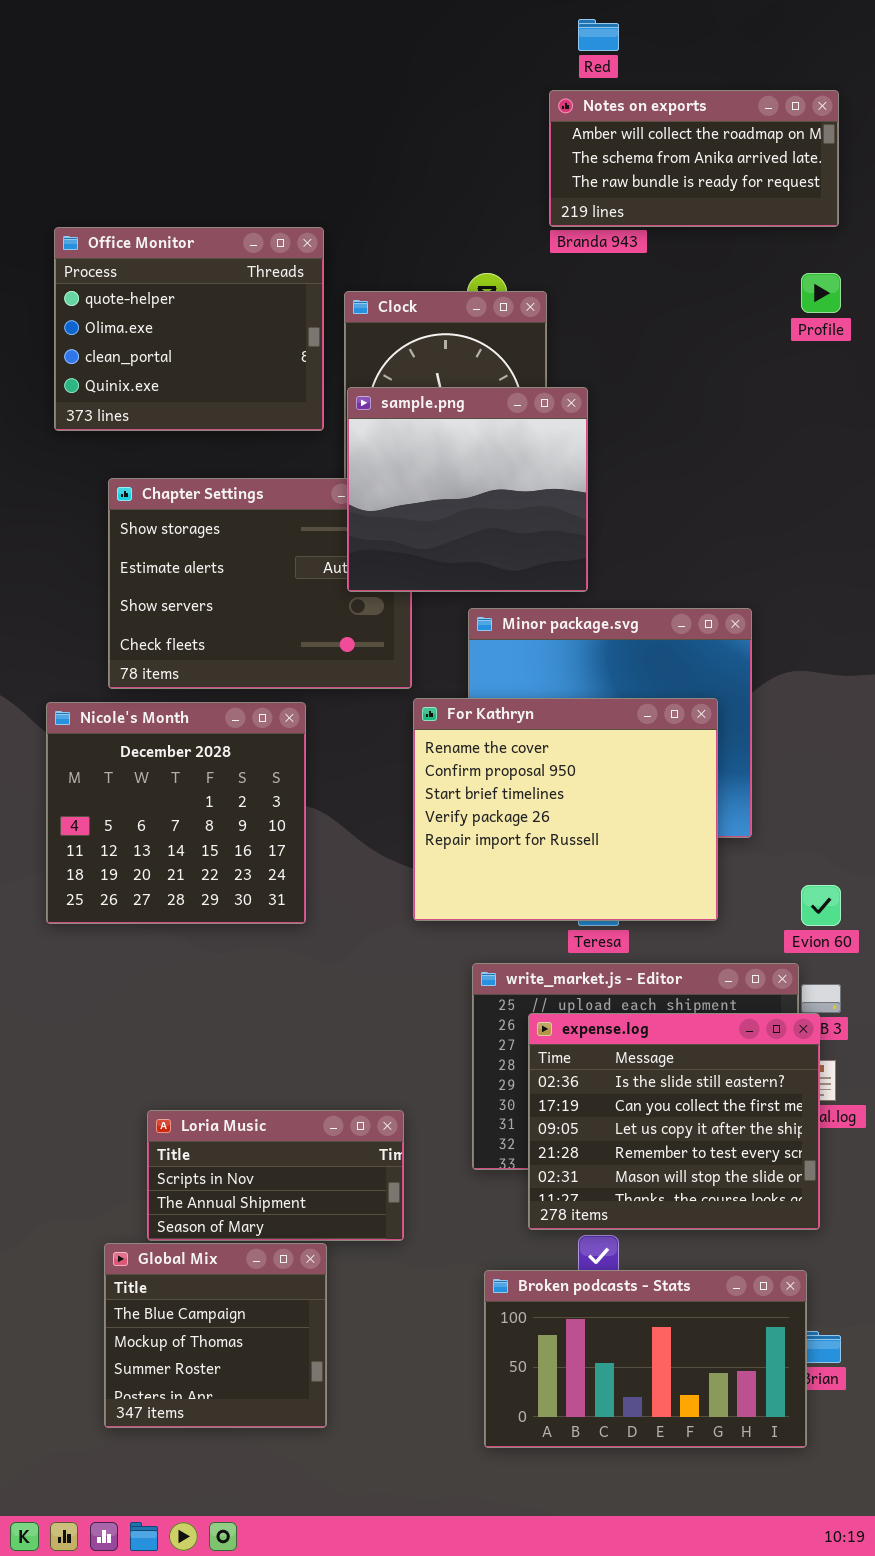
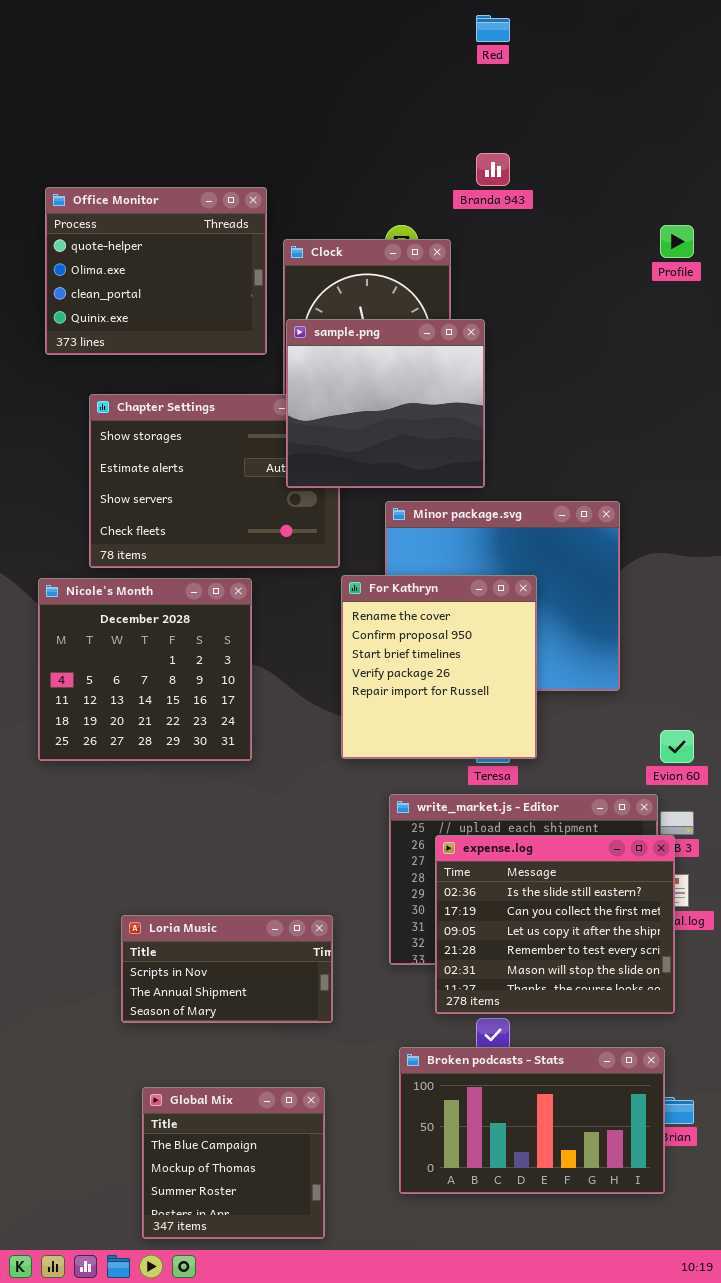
Notes on exports: [549,90,839,227] -> none, closed
For Kathryn: [413,698,718,921] -> [341,575,537,759], resized
Global Mix: [104,1243,327,1428] -> [142,1087,325,1239], moved

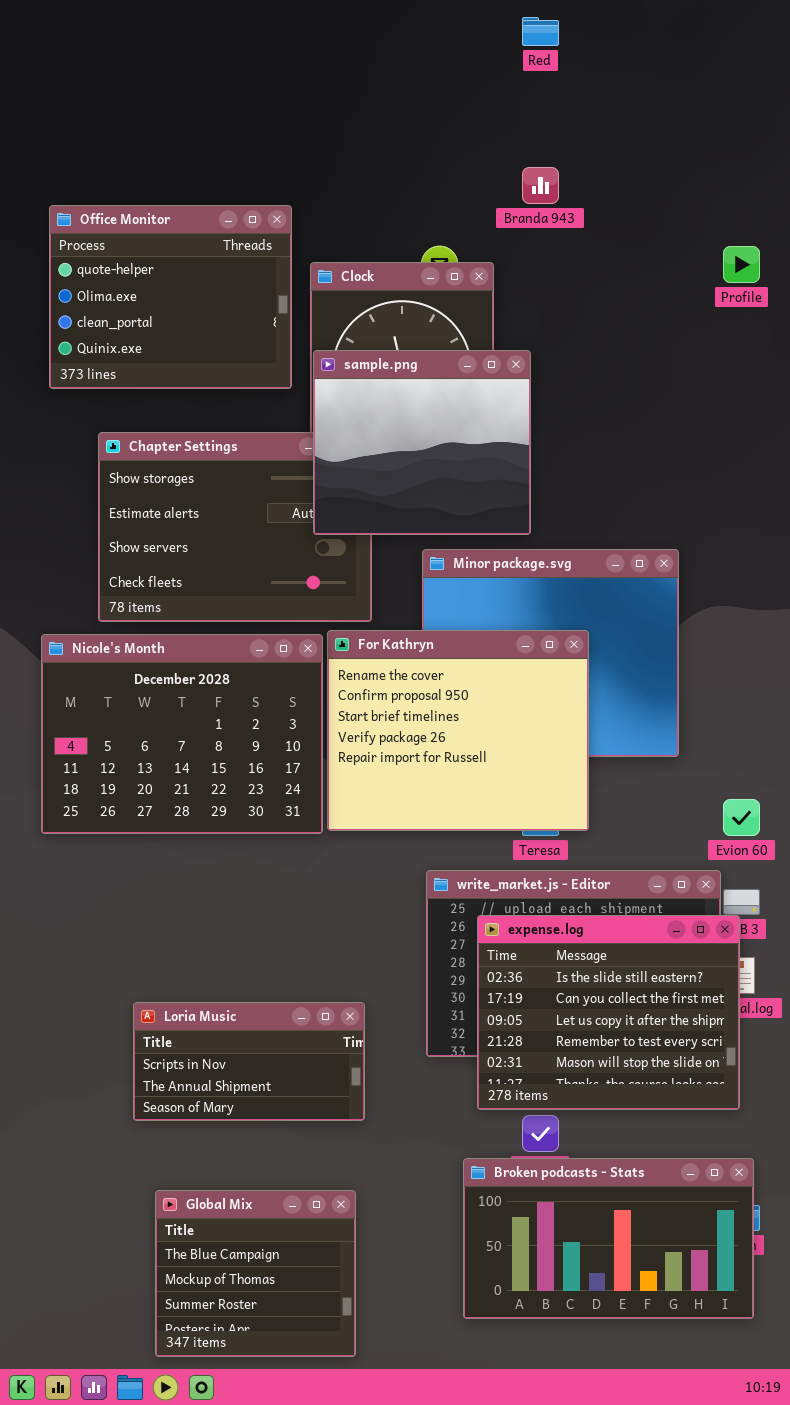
For Kathryn: [341,575,537,759] -> [327,630,589,831], resized
Nicole's Month: [38,578,252,761] -> [41,634,323,834], resized
Broken podcasts - Stats: [399,1047,665,1194] -> [463,1158,754,1319], moved

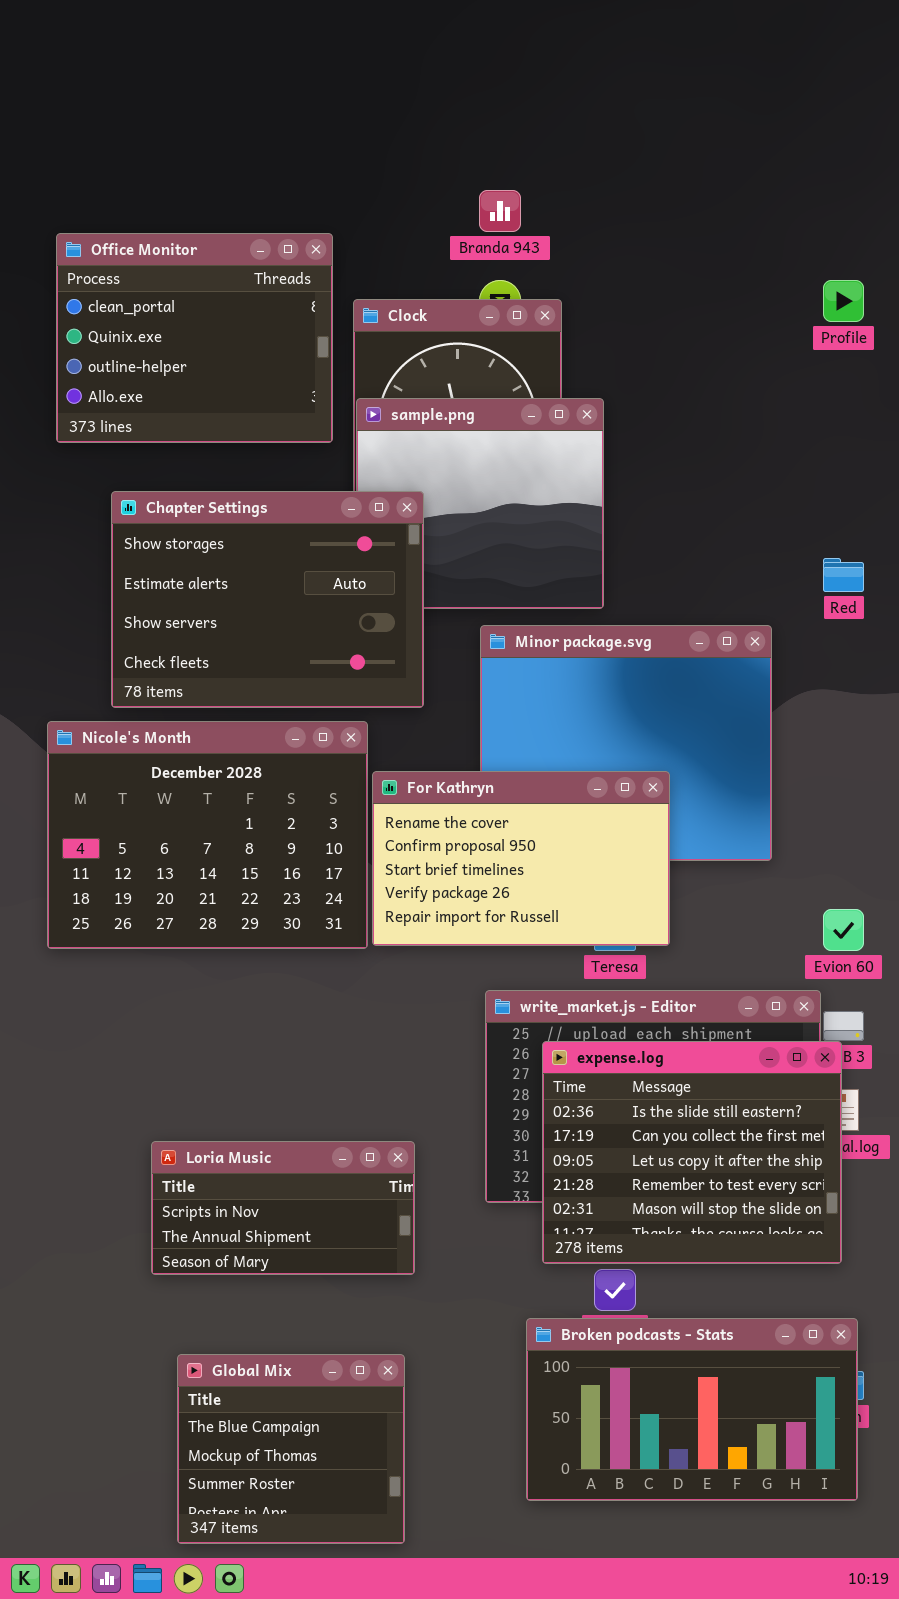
Red: [522,17,559,46] -> [823,558,864,592], moved
Branda 943: [522,167,559,204] -> [479,190,521,232], moved
Office Monitor: [49,205,292,389] -> [56,233,333,443], scrolled down 2 rows
Chapter Settings: [98,432,372,622] -> [111,491,424,708], raised
For Kathryn: [327,630,589,831] -> [372,771,670,946], resized

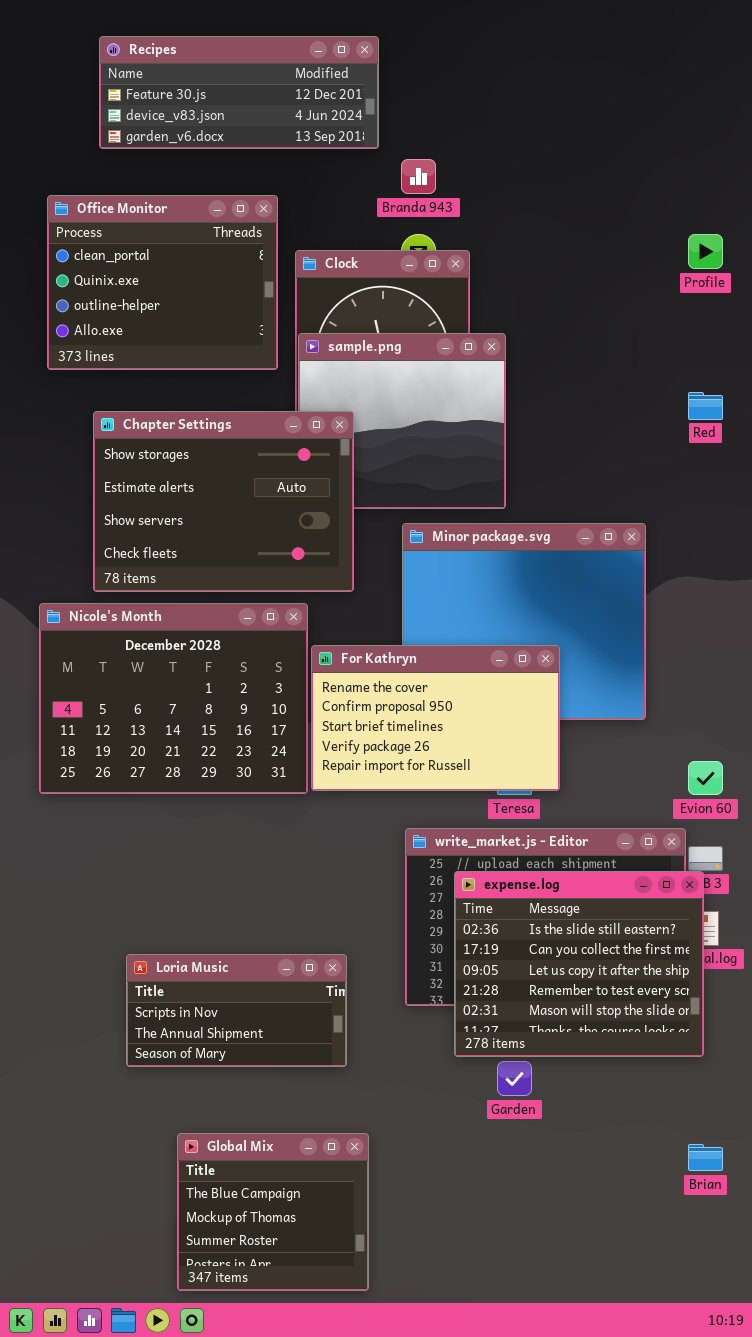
Recipes: none -> [99,36,379,149], opened
Red: [823,558,864,592] -> [688,392,723,420], moved
Broken podcasts - Stats: [526,1318,858,1501] -> none, closed
Global Mix: [177,1354,405,1544] -> [177,1133,369,1291], moved

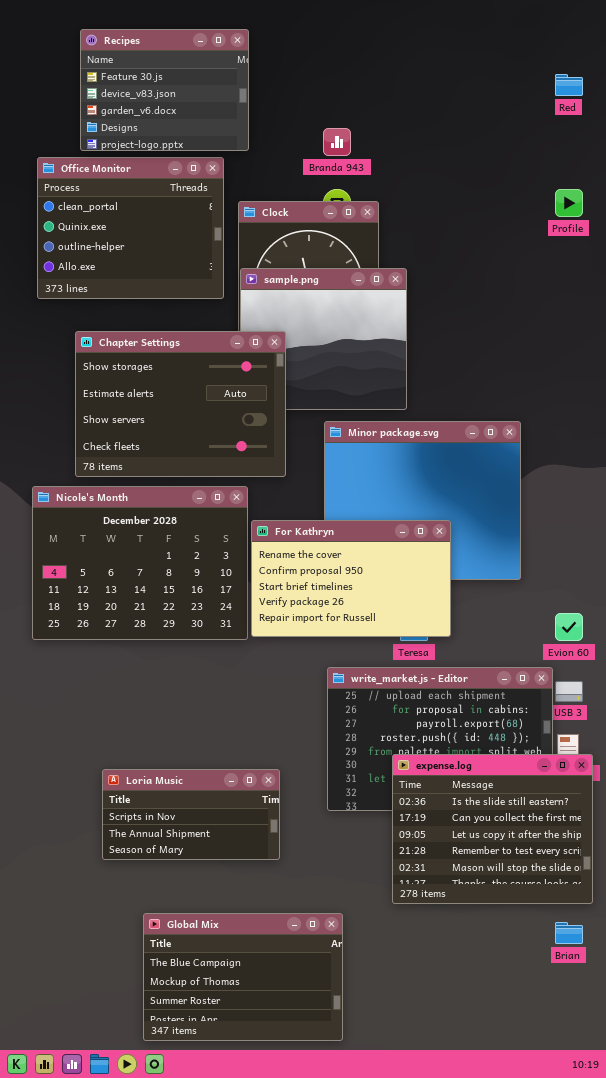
Recipes: [99,36,379,149] -> [80,29,249,151], resized
Red: [688,392,723,420] -> [555,74,583,96], moved
expense.log: [454,871,704,1057] -> [392,754,593,904], moved
Global Mix: [177,1133,369,1291] -> [143,913,343,1041], resized

